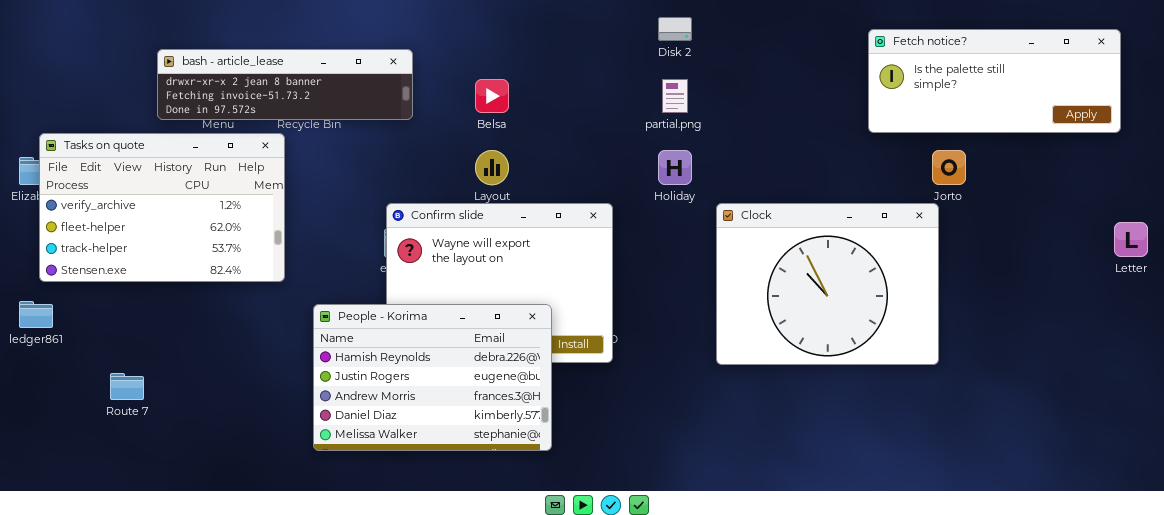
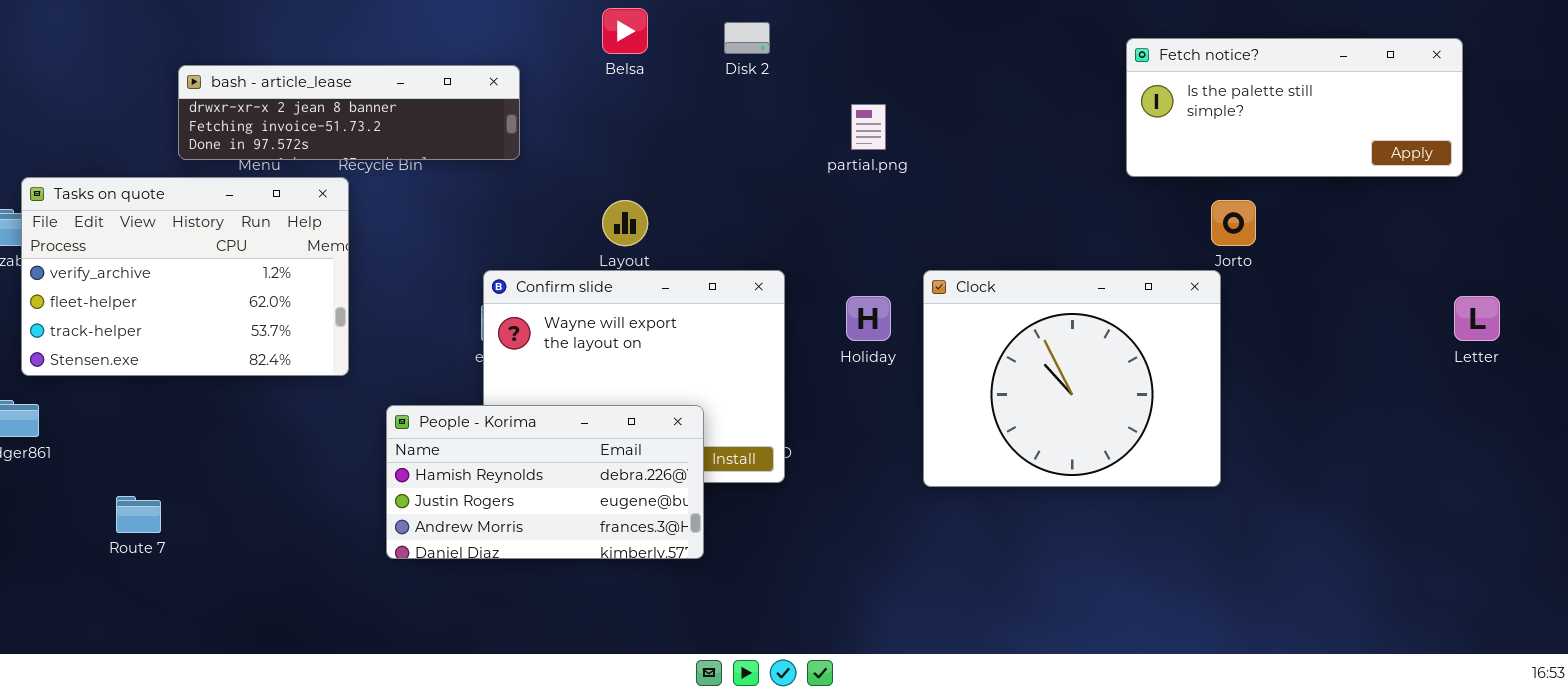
Disk 2: [658,17,692,41] -> [724,22,770,54], moved
Belsa: [475,79,509,113] -> [602,8,648,54], moved
Holiday: [658,150,692,185] -> [846,296,891,341], moved
People - Korima: [313,304,552,451] -> [386,405,704,559], resized

